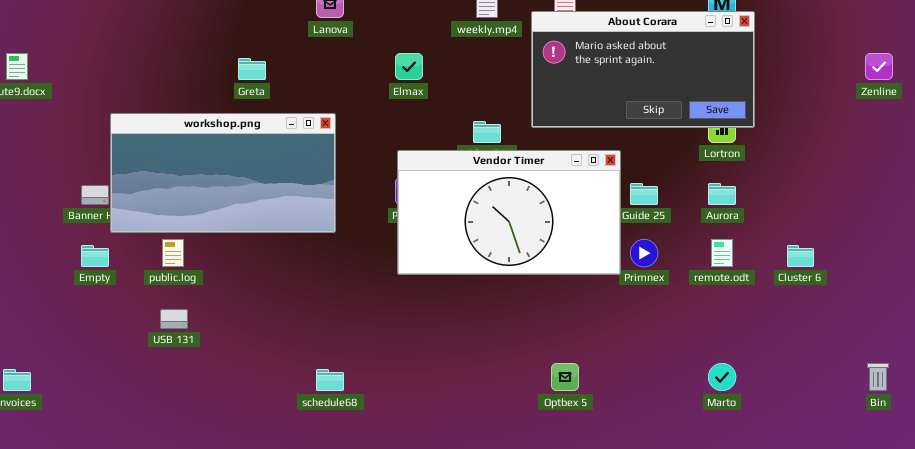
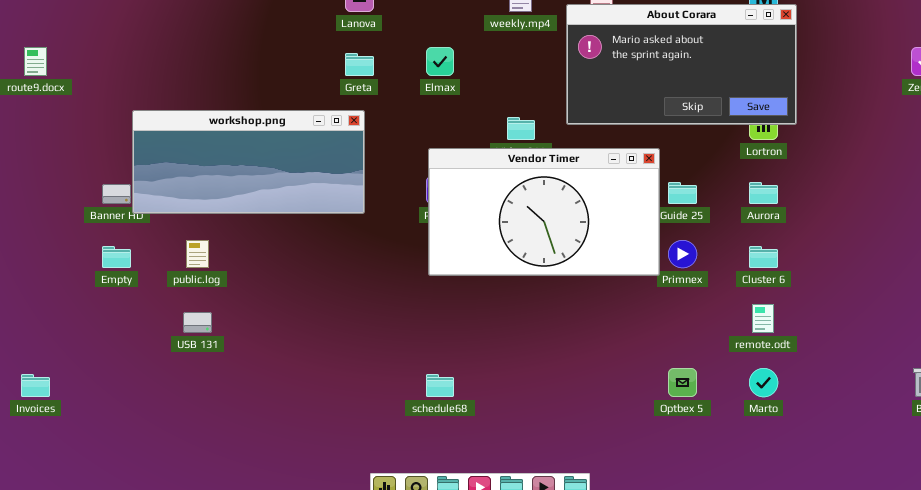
Greta: [238,58,266,80] -> [345,53,374,76], moved
workshop.png: [110,113,336,233] -> [132,110,365,214], resized
remote.odt: [711,239,733,267] -> [752,304,774,333], moved
Cluster 6: [787,245,814,267] -> [749,246,778,268], moved
Optbex 5: [551,363,579,391] -> [668,368,697,397], moved
schedule68: [316,369,344,391] -> [426,374,454,397], moved

